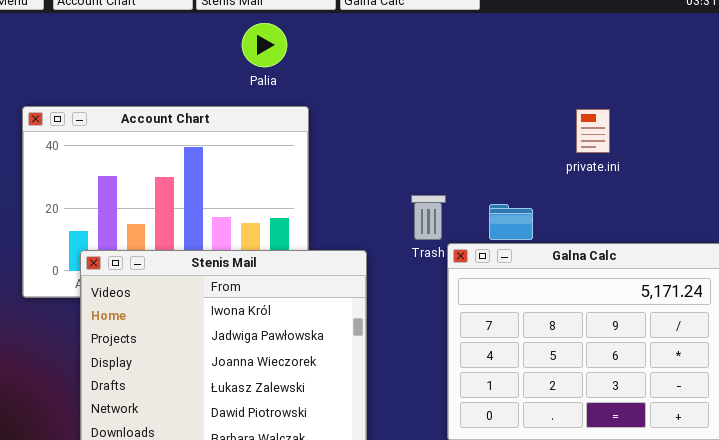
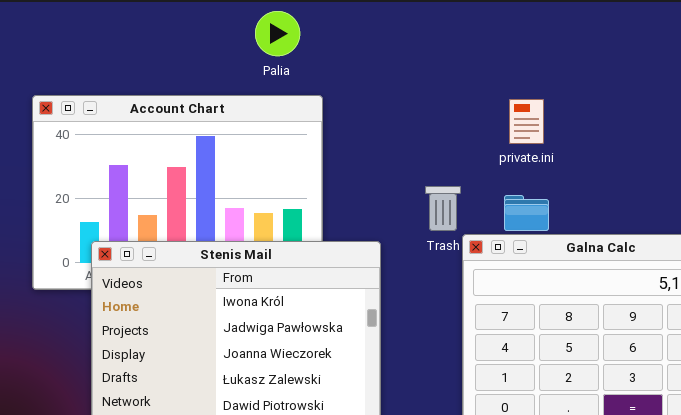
private.ini: [576,109,610,153] -> [509,99,544,144], moved

